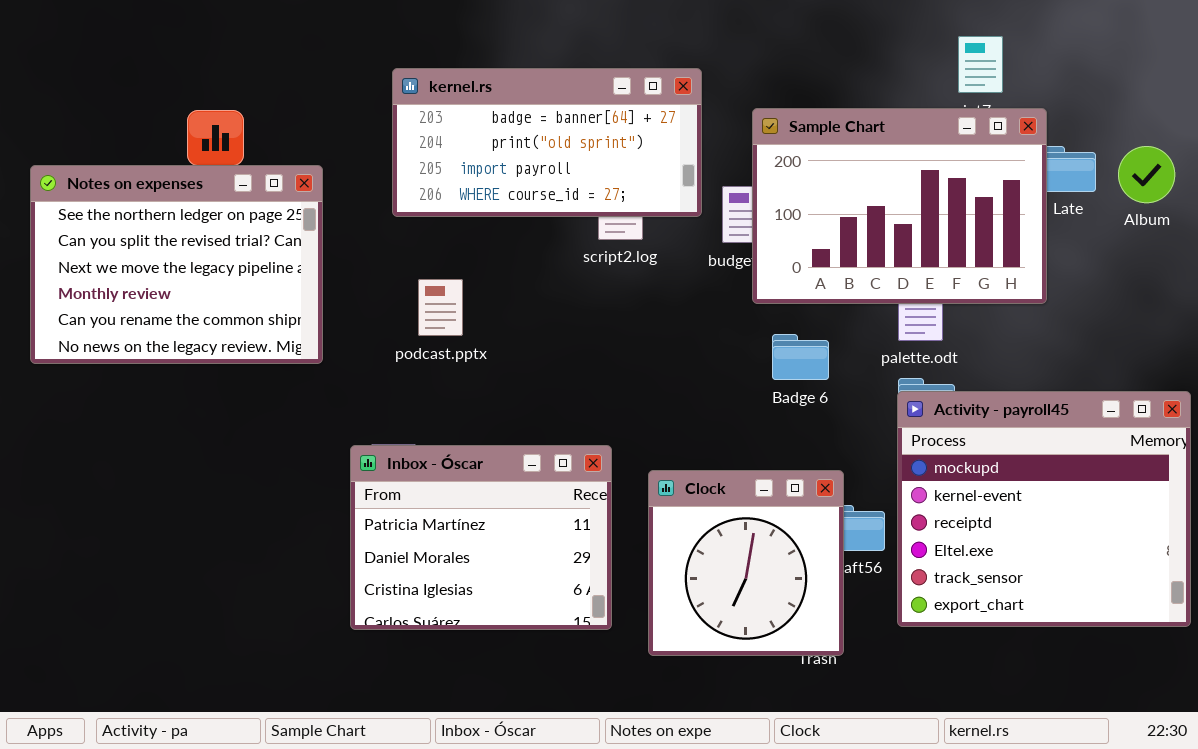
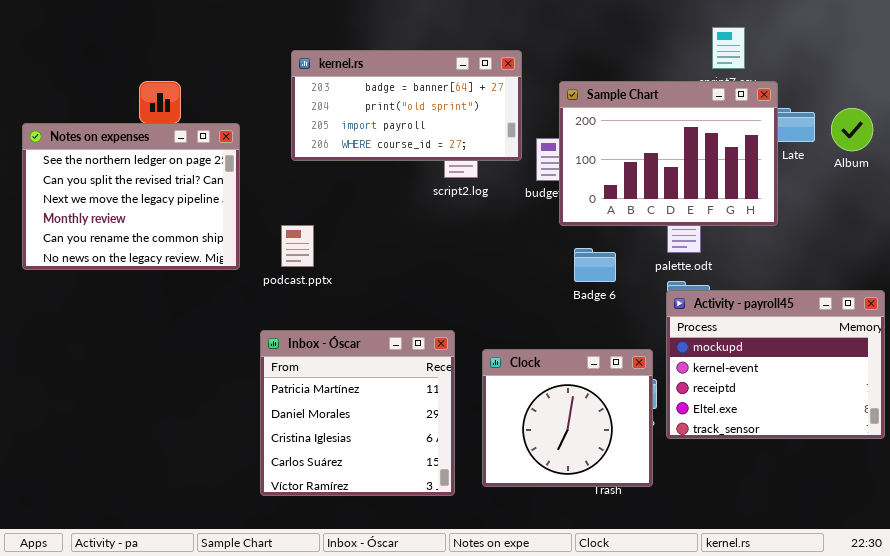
podcast.pptx: [418,279,463,336] -> [281,225,314,267], moved
Activity - payroll45: [897,391,1191,627] -> [666,290,885,439], resized
Inbox - Óscar: [350,445,612,630] -> [260,330,455,496], resized
Clock: [648,470,844,656] -> [482,349,653,487], resized

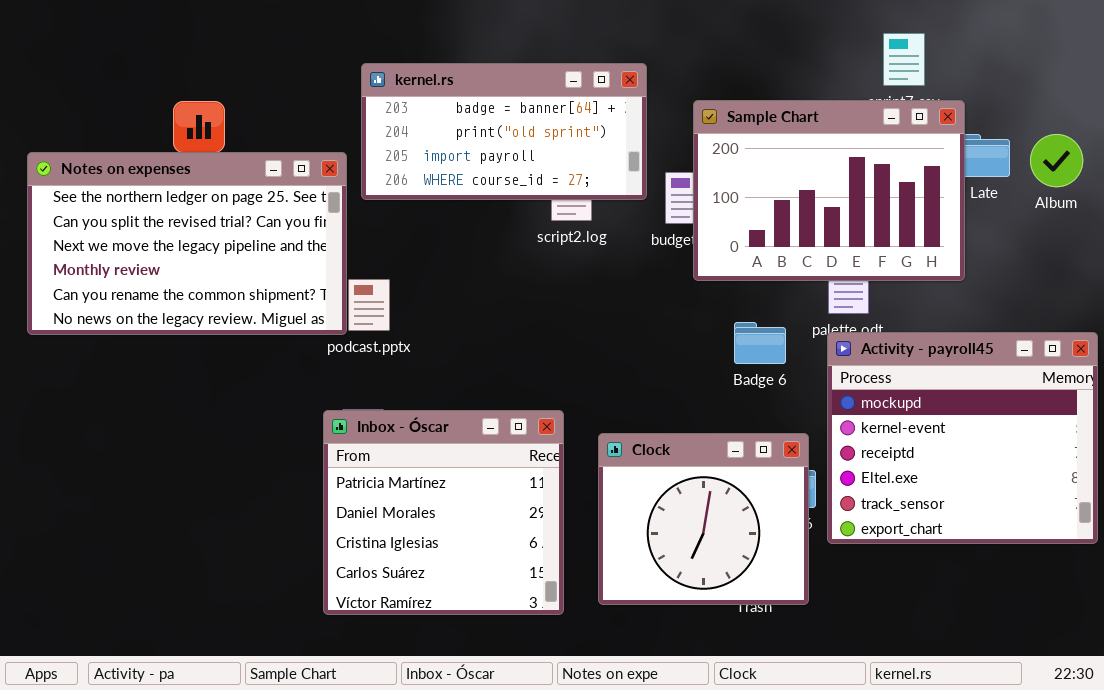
Notes on expenses: [22,123,240,270] -> [27,152,347,335], resized
Badge 6: [574,248,616,282] -> [734,322,786,364], moved
Activity - payroll45: [666,290,885,439] -> [827,332,1098,544], resized

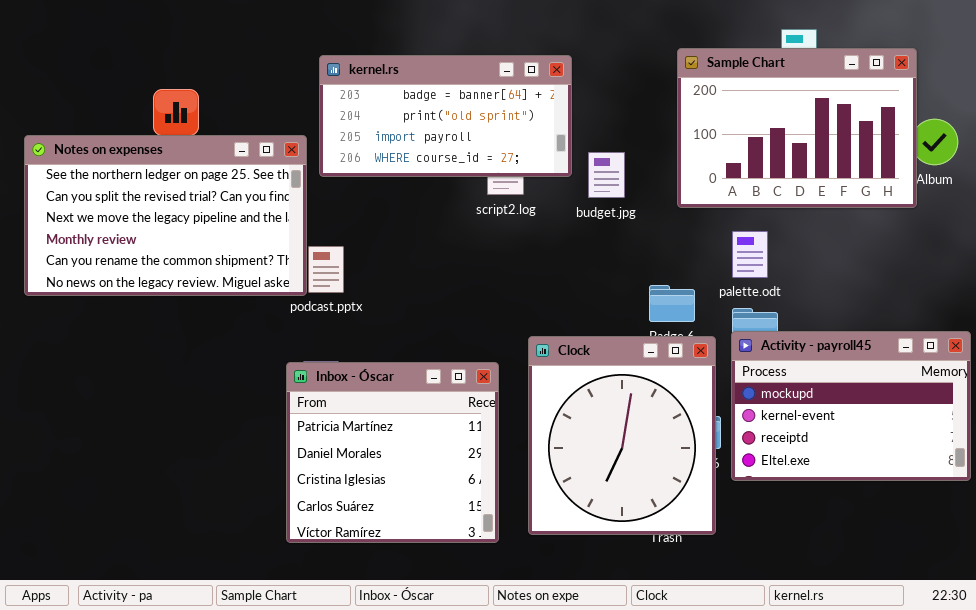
Sample Chart: [693,100,965,281] -> [677,48,917,208], moved
Activity - payroll45: [827,332,1098,544] -> [731,331,971,481], resized
Clock: [598,433,809,605] -> [528,336,716,535], resized

